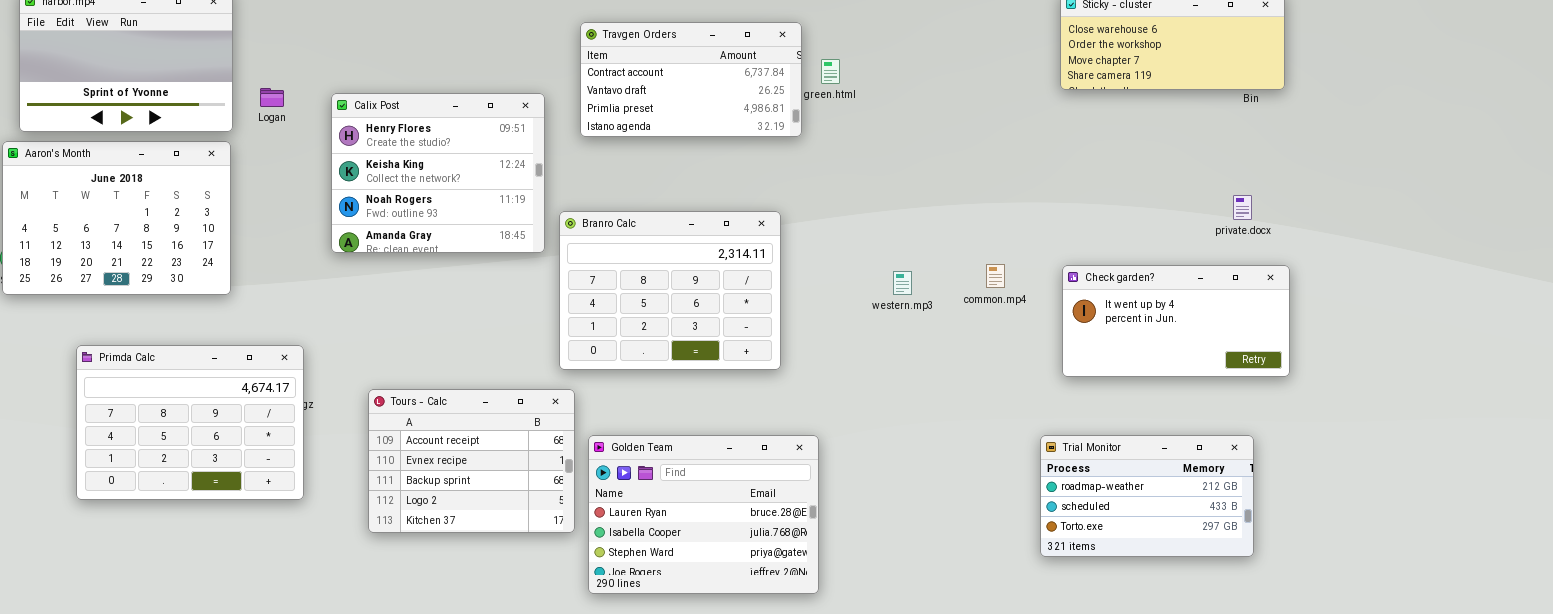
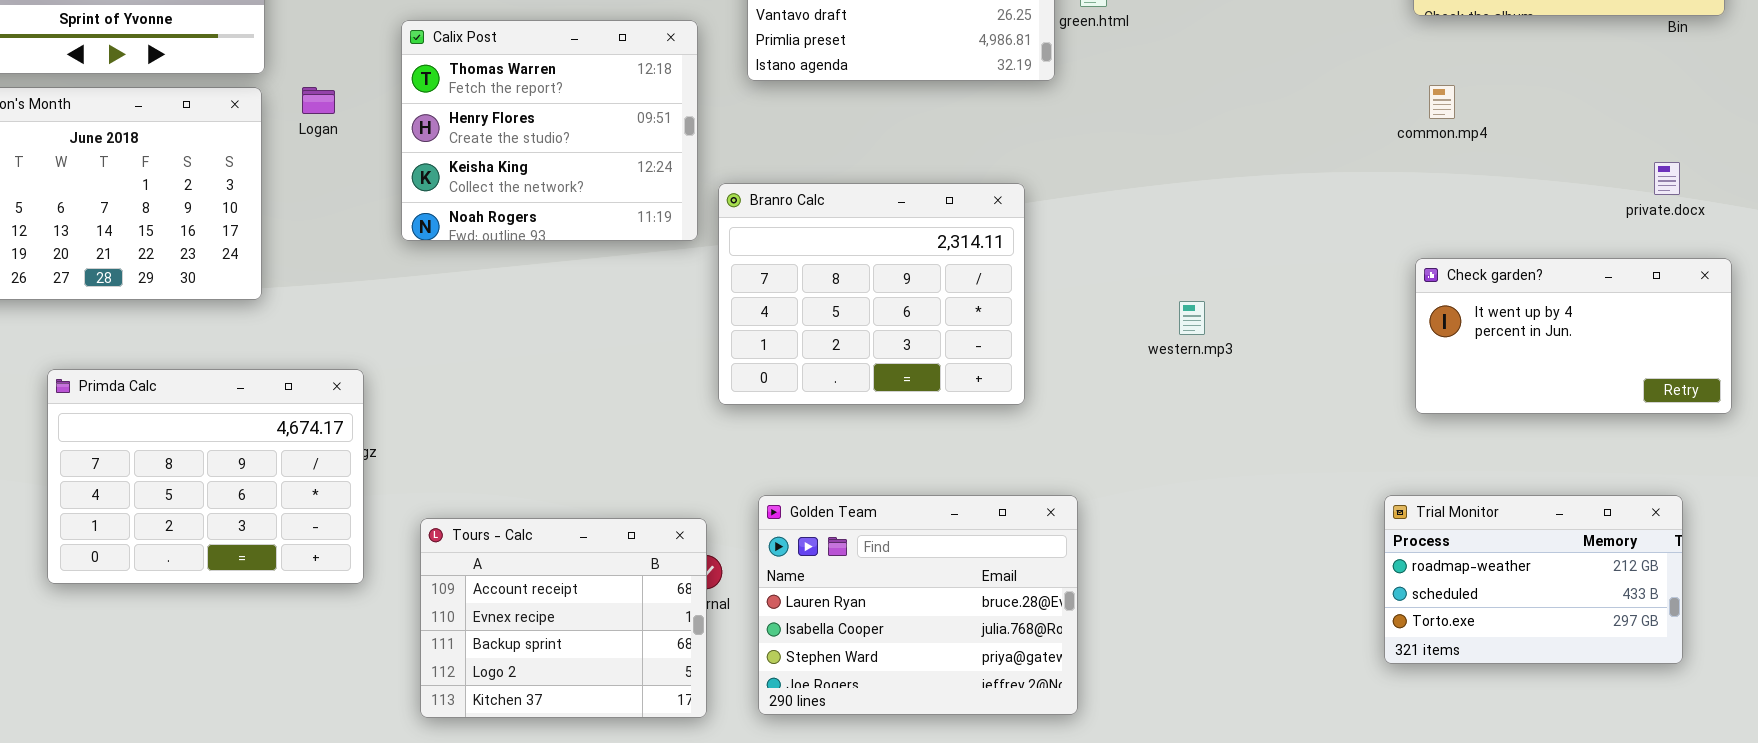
Logan: [260,88,284,107] -> [302,87,335,114], moved
Calix Post: [331,93,545,253] -> [401,20,698,241], scrolled up 1 row
common.mp4: [986,264,1005,288] -> [1429,85,1455,119], moved
western.mp3: [893,271,912,295] -> [1179,301,1205,335], moved
Tours - Calc: [368,389,575,533] -> [420,518,707,718], moved

